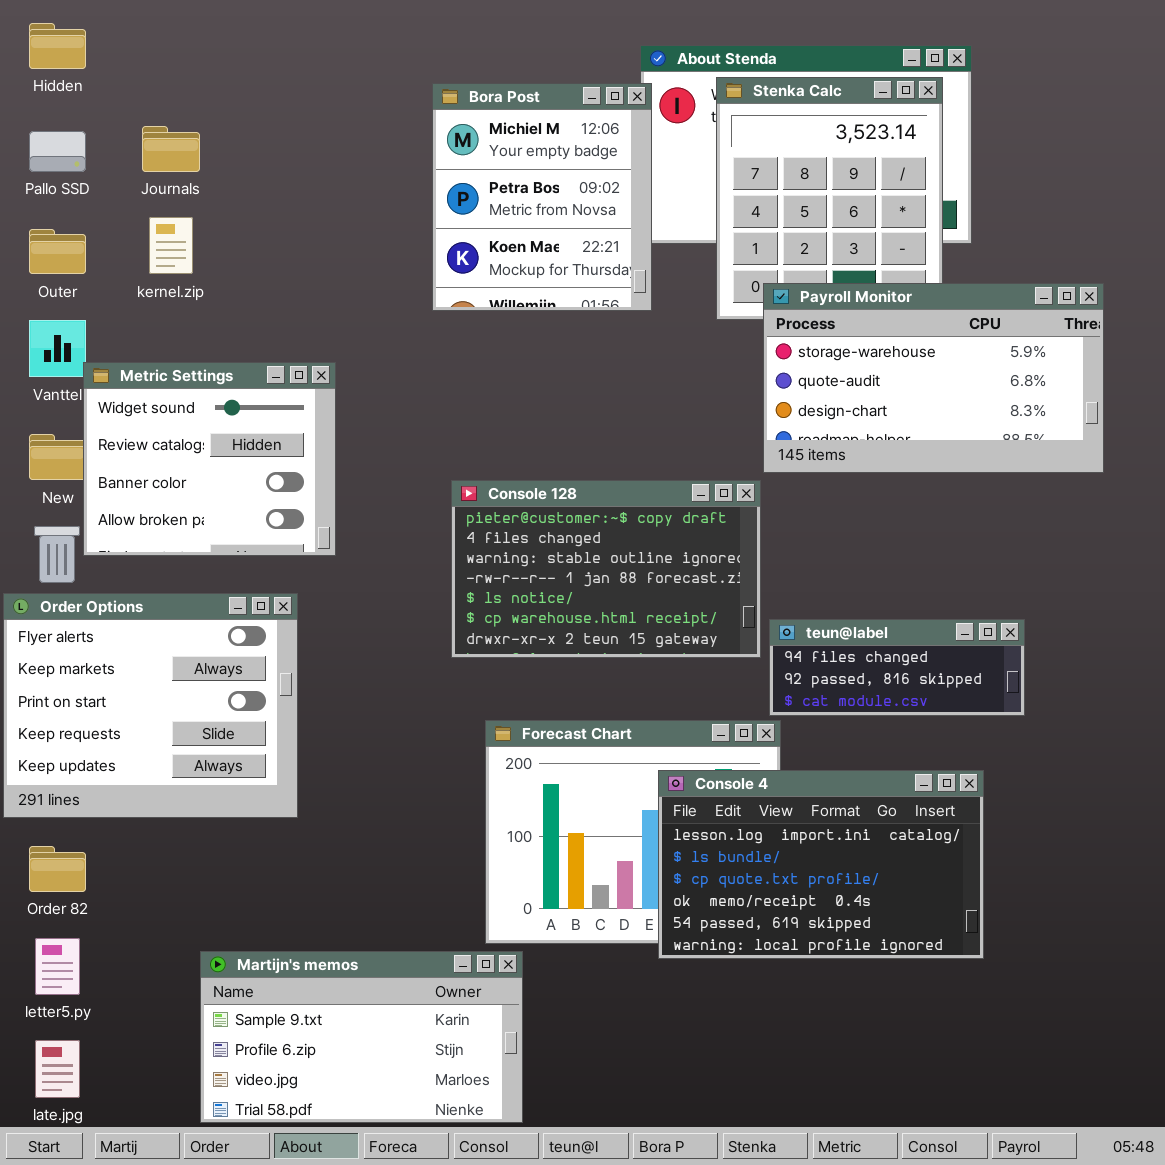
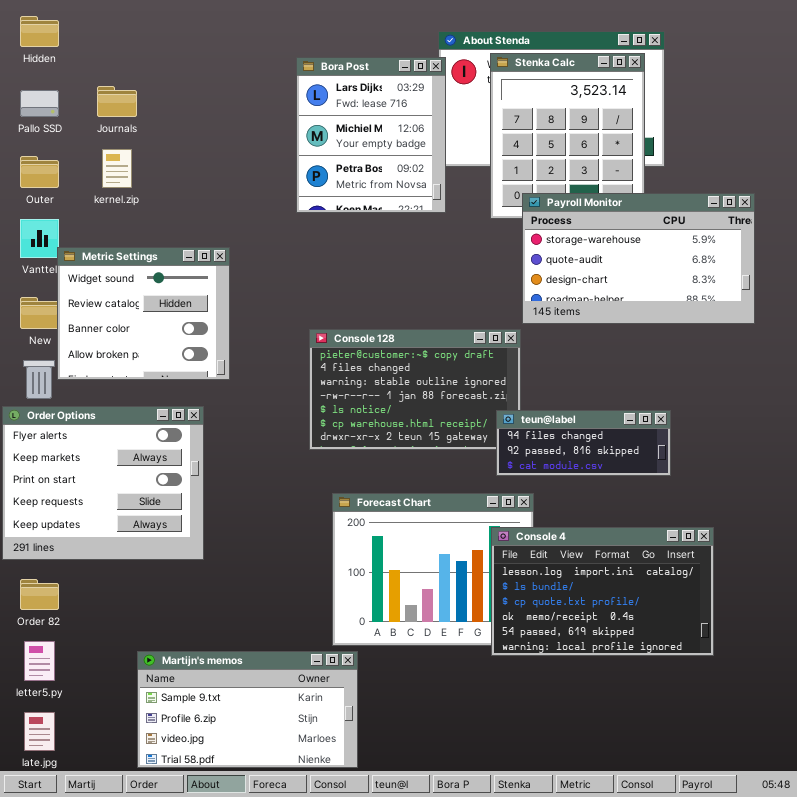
Bora Post: [432,83,652,311] -> [296,57,446,213], scrolled up 1 row
teun@label: [769,619,1025,716] -> [496,410,671,476], moved
Console 4: [658,770,984,959] -> [491,527,714,656], moved

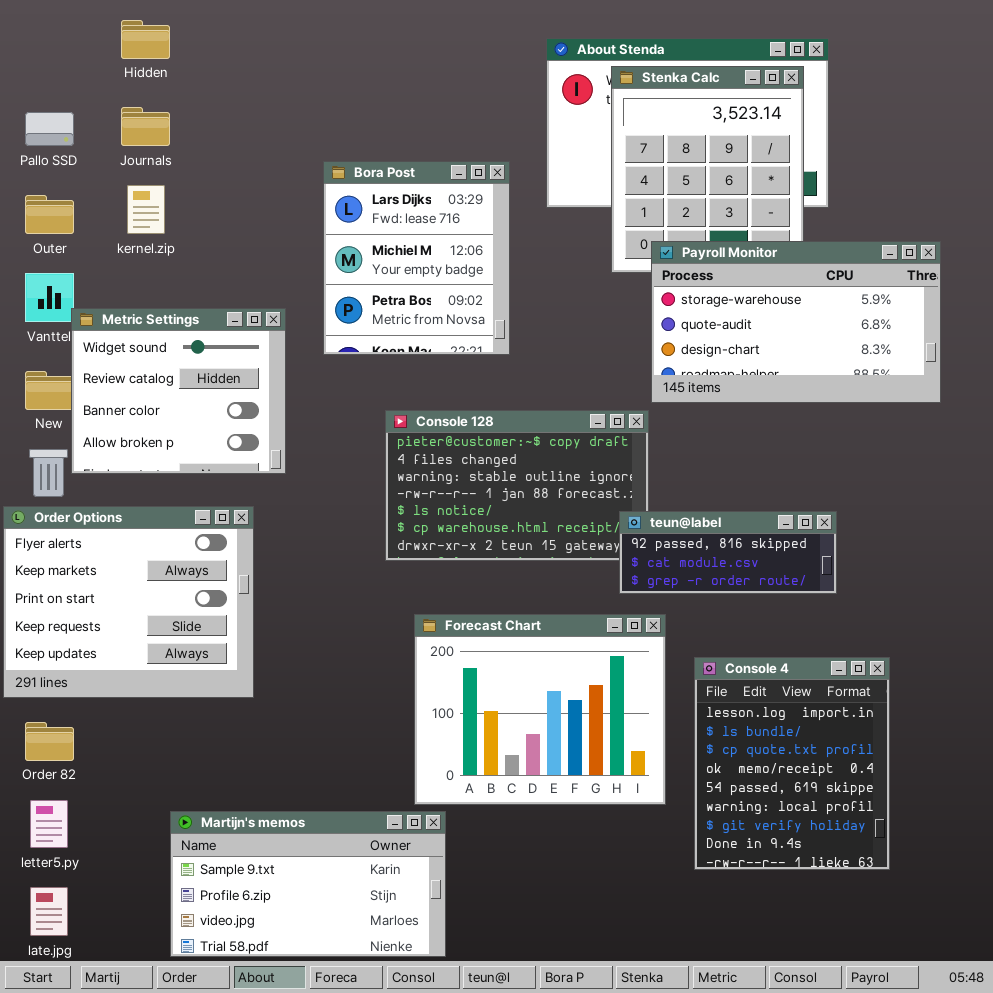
Hidden: [20,16,59,47] -> [121,20,170,59], moved
Bora Post: [296,57,446,213] -> [323,161,510,355], moved
teun@label: [496,410,671,476] -> [619,511,837,594], scrolled down 1 row
Console 4: [491,527,714,656] -> [694,657,890,870], resized

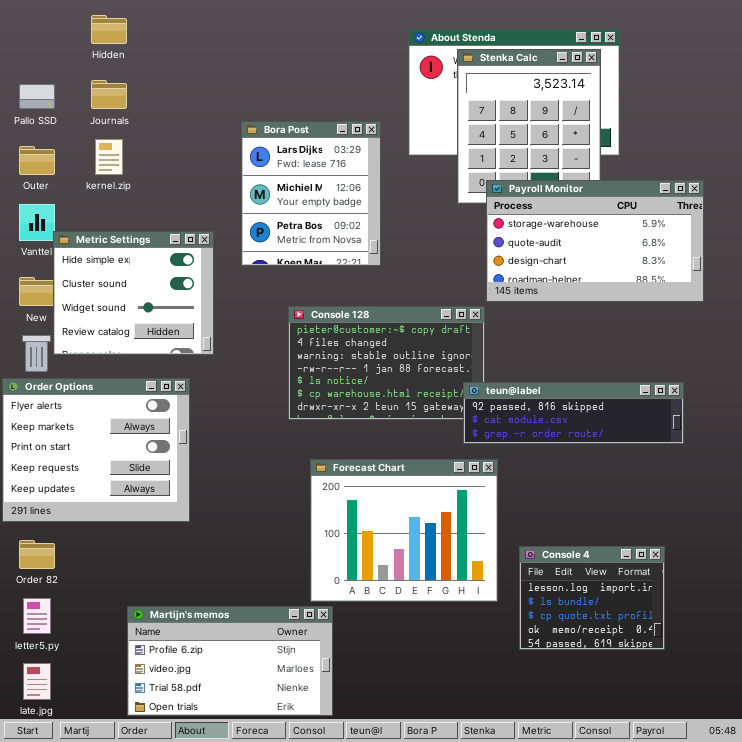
Metric Settings: [71,308,286,474] -> [53,231,214,355], scrolled up 2 rows
teun@label: [619,511,837,594] -> [463,382,684,444], resized
Console 4: [694,657,890,870] -> [519,546,665,650], resized
Martijn's memos: [170,811,446,957] -> [127,606,333,716], scrolled down 1 row

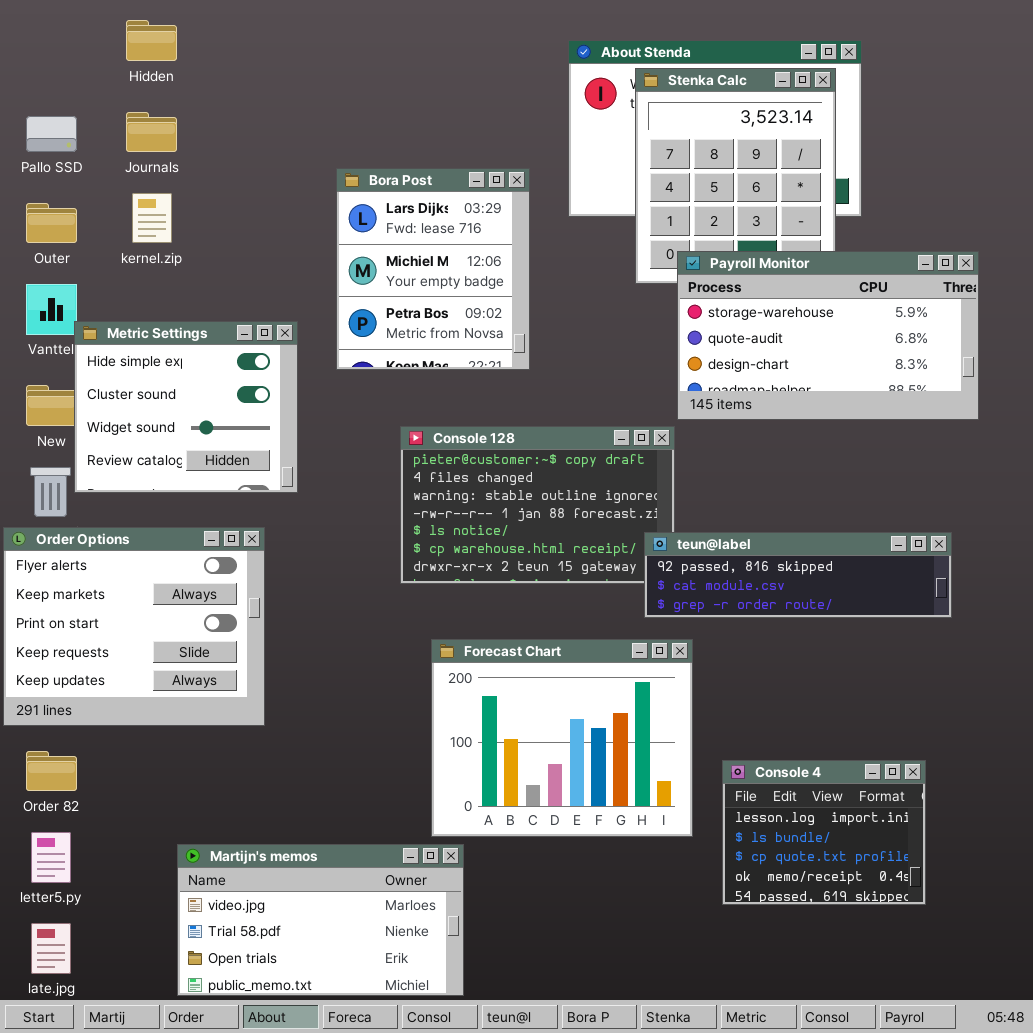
Martijn's memos: [127,606,333,716] -> [177,844,464,996], scrolled down 1 row

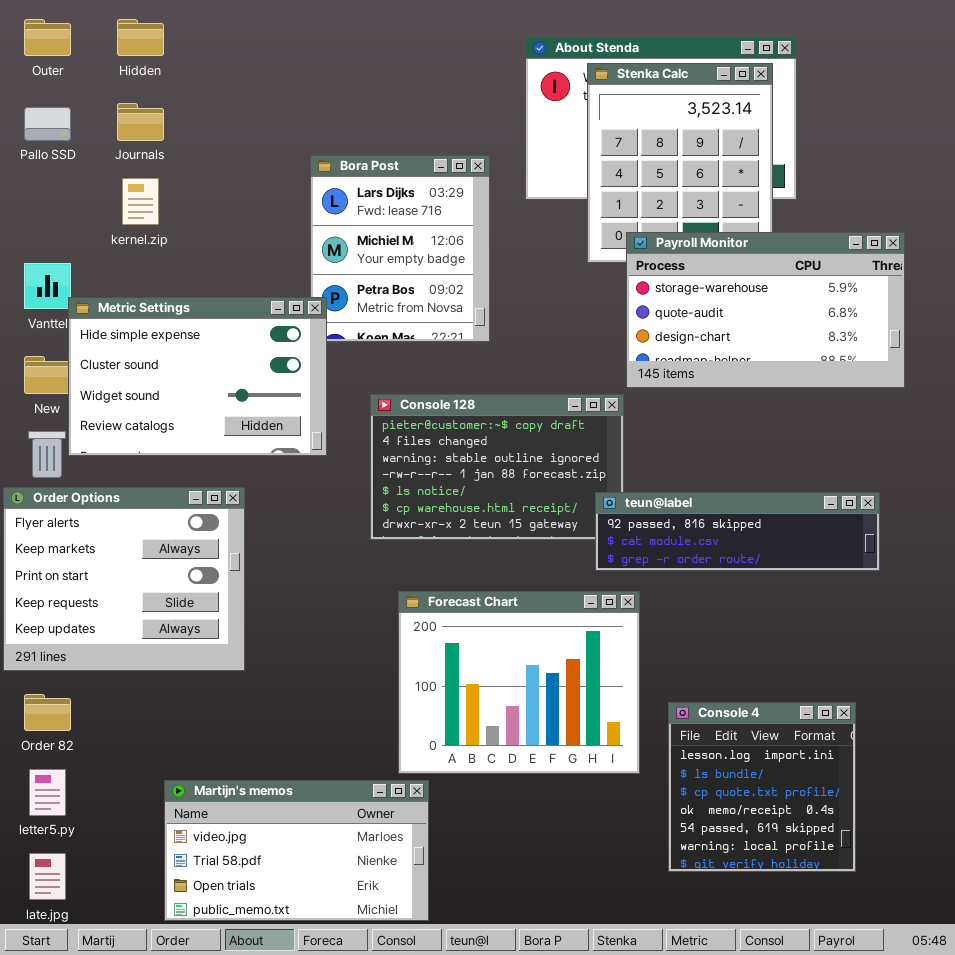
Outer: [26,203,77,243] -> [24,19,71,56], moved
Metric Settings: [74,321,298,493] -> [68,297,327,456], resized
Console 4: [722,760,926,905] -> [668,702,856,872], resized

